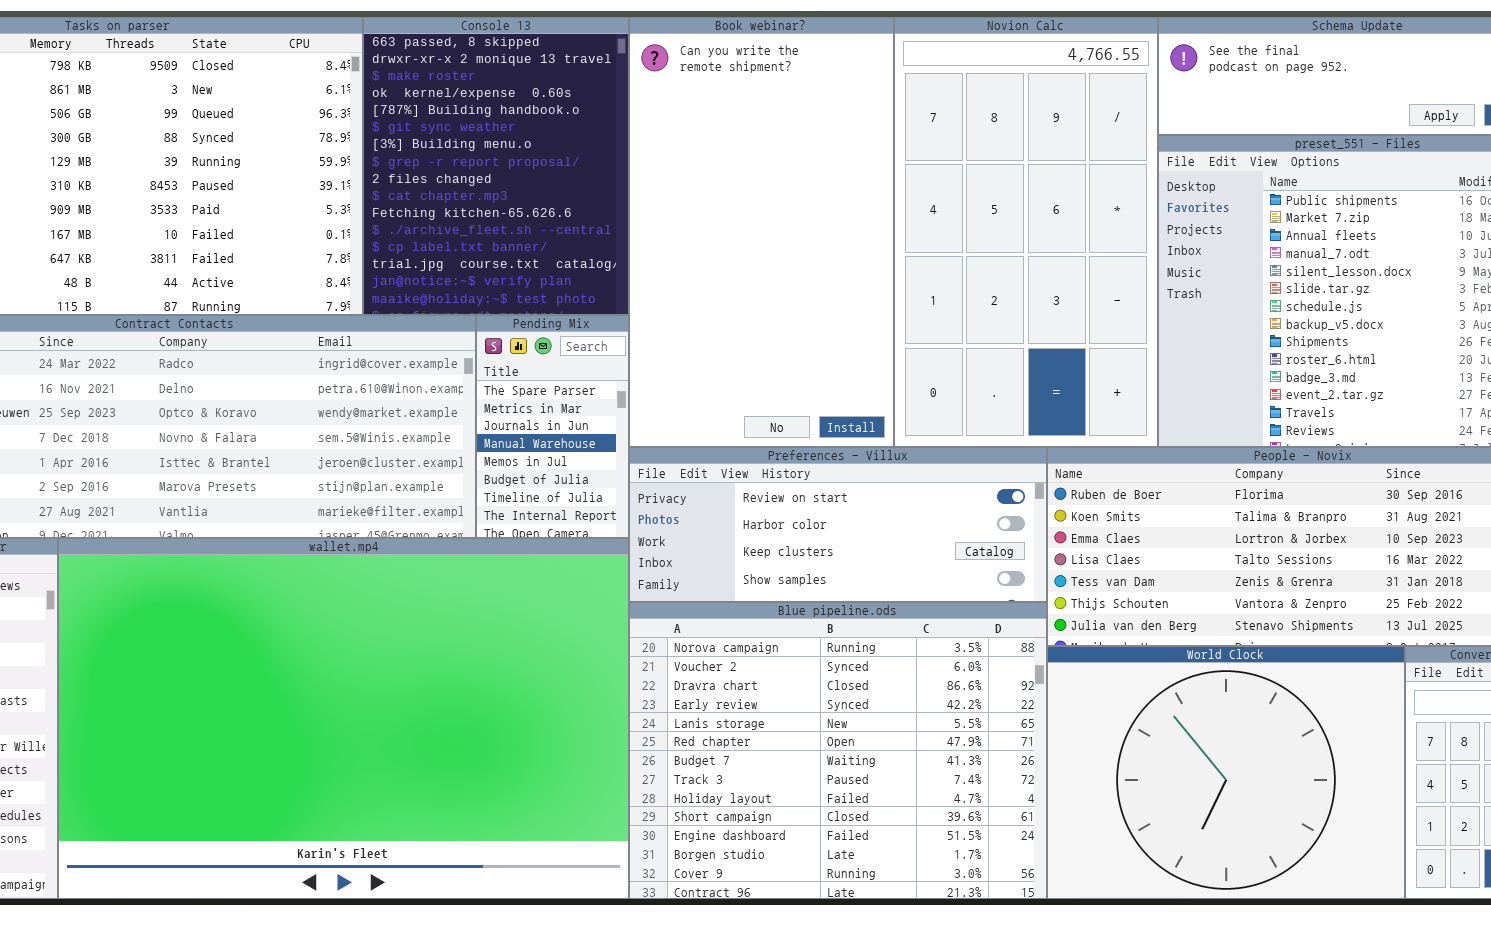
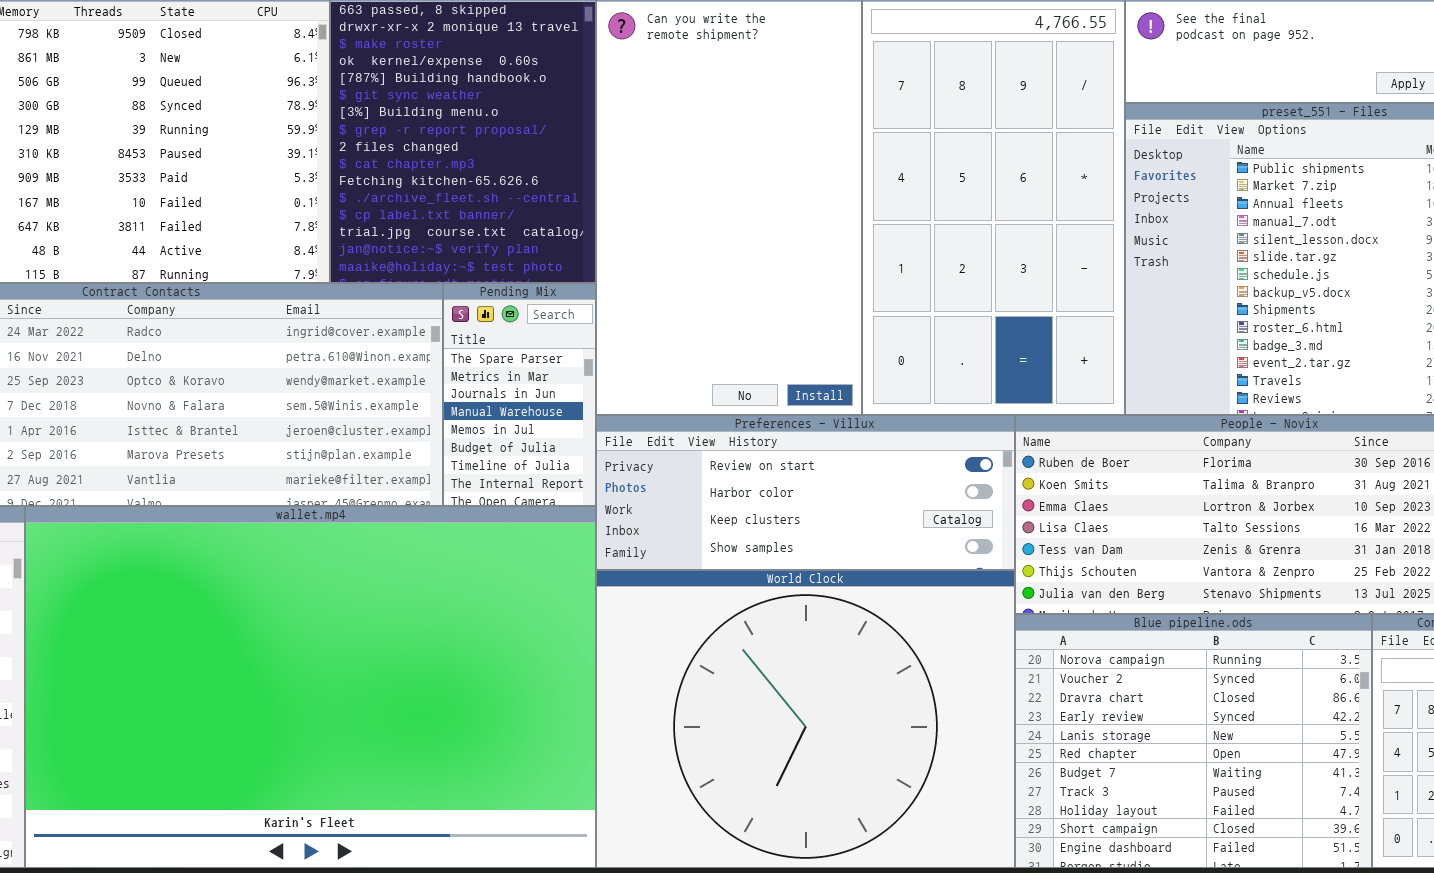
Blue pipeline.ods: [629,602,1047,899] -> [1015,614,1372,868], moved, resized
World Clock: [1047,646,1405,899] -> [596,570,1015,868], moved, resized

